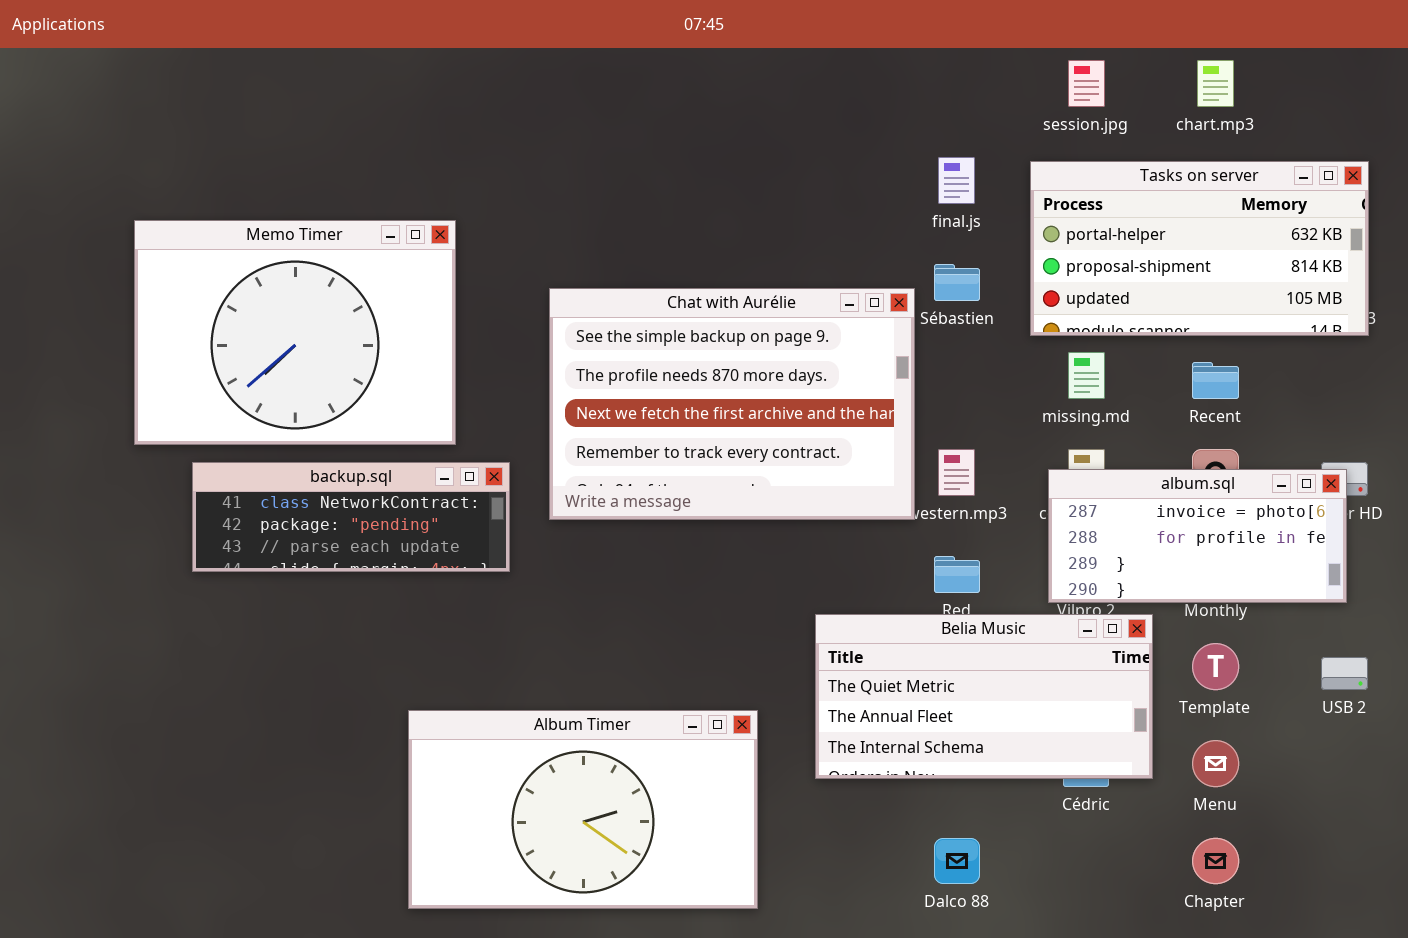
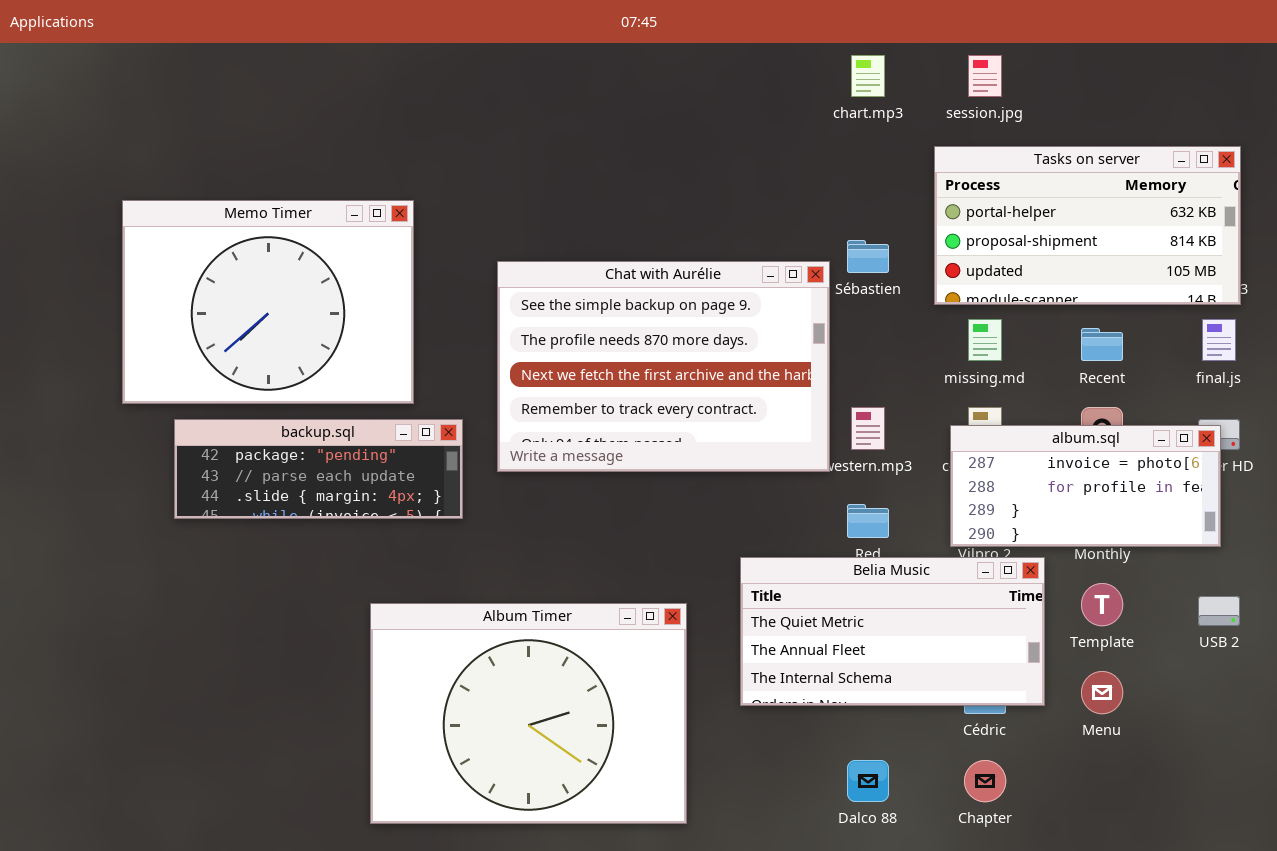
chart.mp3: [1197,60,1234,107] -> [851,55,885,97], moved
final.js: [938,157,975,204] -> [1202,319,1236,361], moved
backup.sql: [192,462,510,572] -> [174,419,463,519], scrolled down 1 row
Album Timer: [408,710,758,909] -> [370,603,687,824], resized
Chapter: [1192,838,1239,884] -> [964,760,1006,802], moved

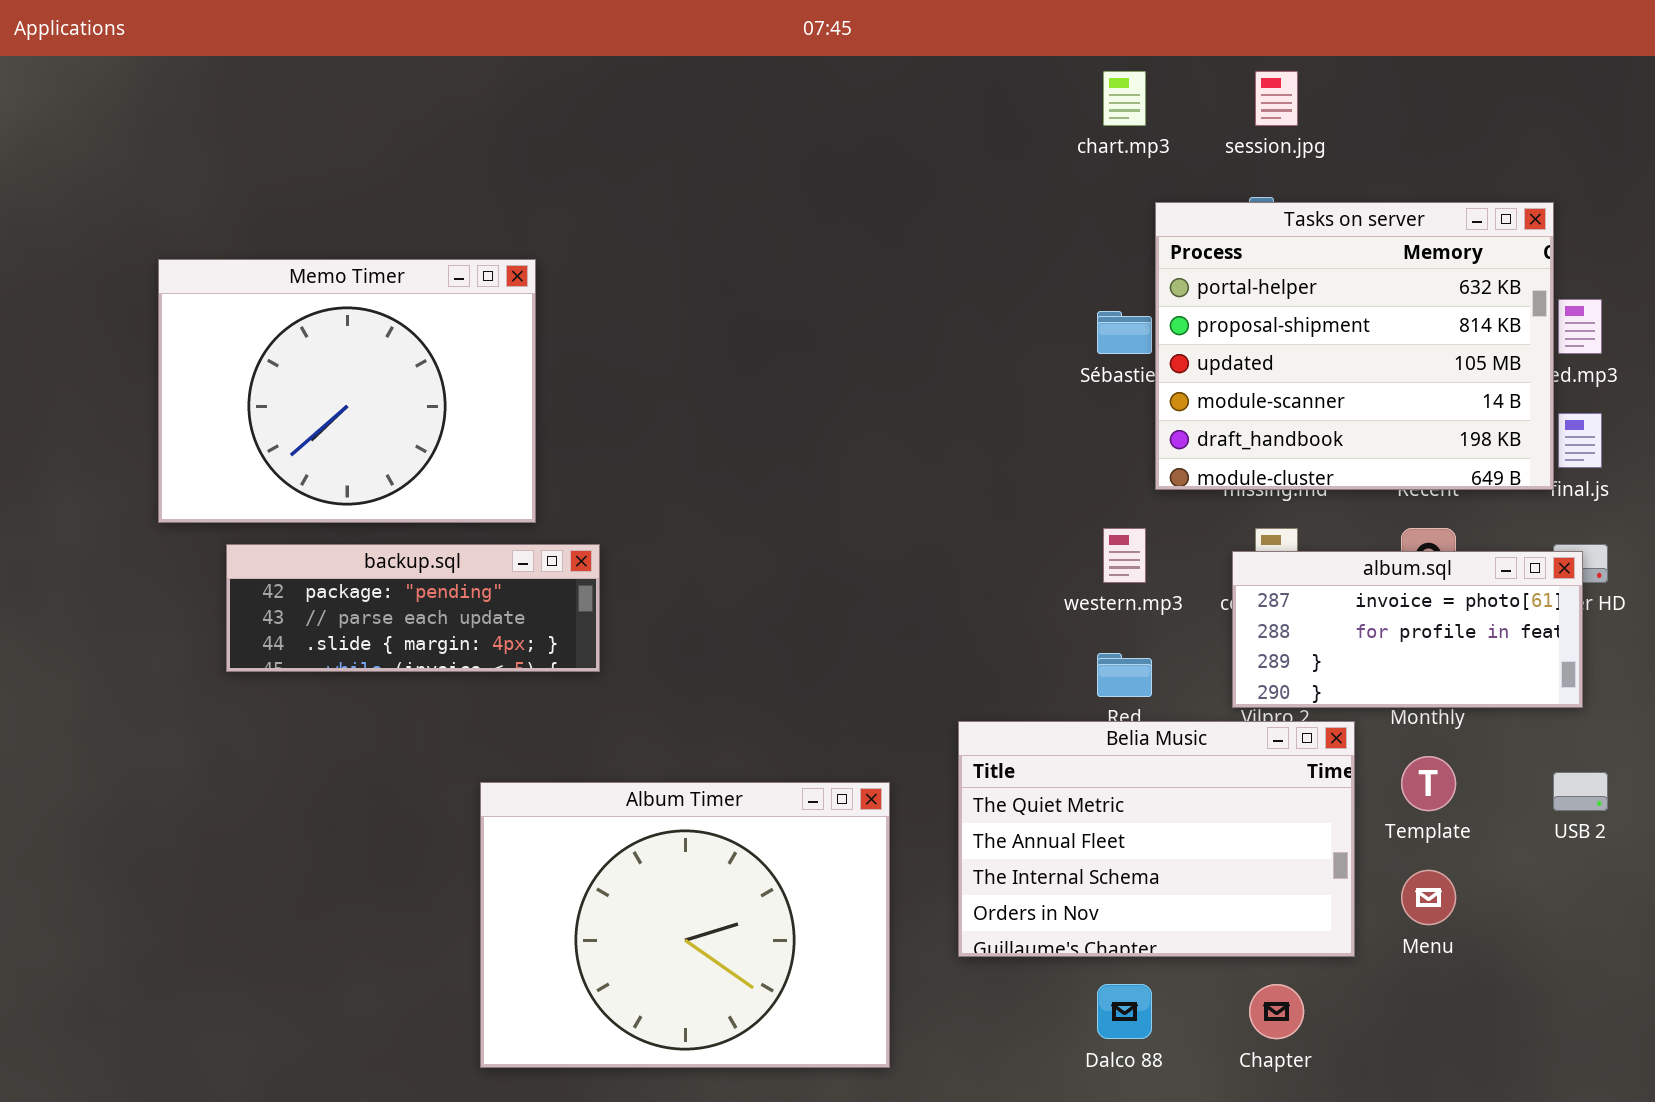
Tasks on server: [934,146,1241,305] -> [1155,202,1554,490], moved, resized
Chat with Aurélie: [497,261,830,472] -> none, closed
Belia Music: [740,557,1045,706] -> [958,721,1355,957], resized

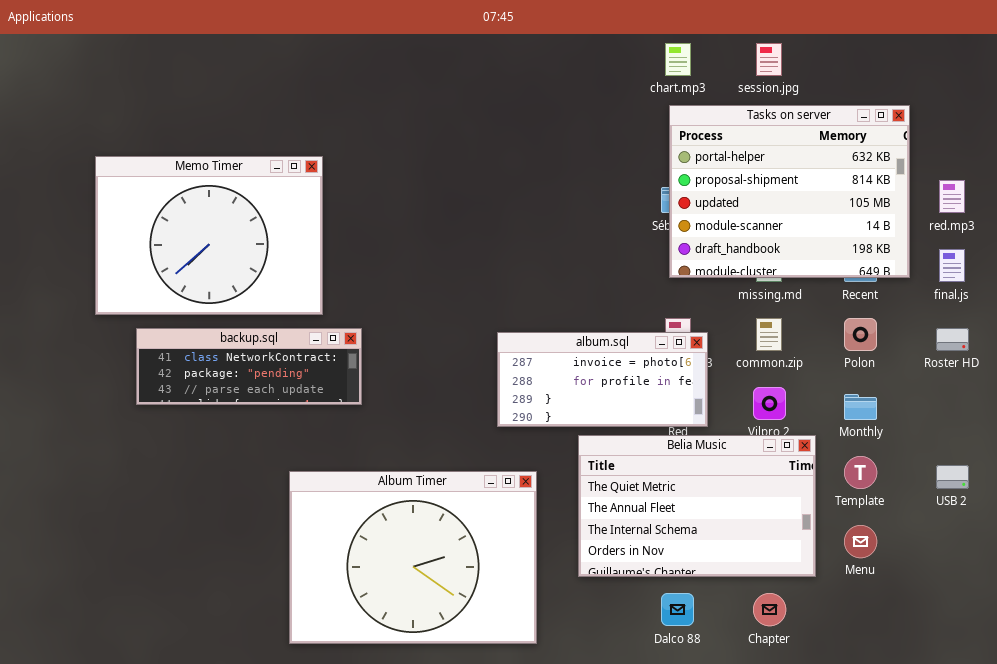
Tasks on server: [1155,202,1554,490] -> [669,105,910,278], moved
backup.sql: [226,544,600,672] -> [136,328,362,405], scrolled up 1 row
album.sql: [1232,551,1583,708] -> [497,332,708,427], moved

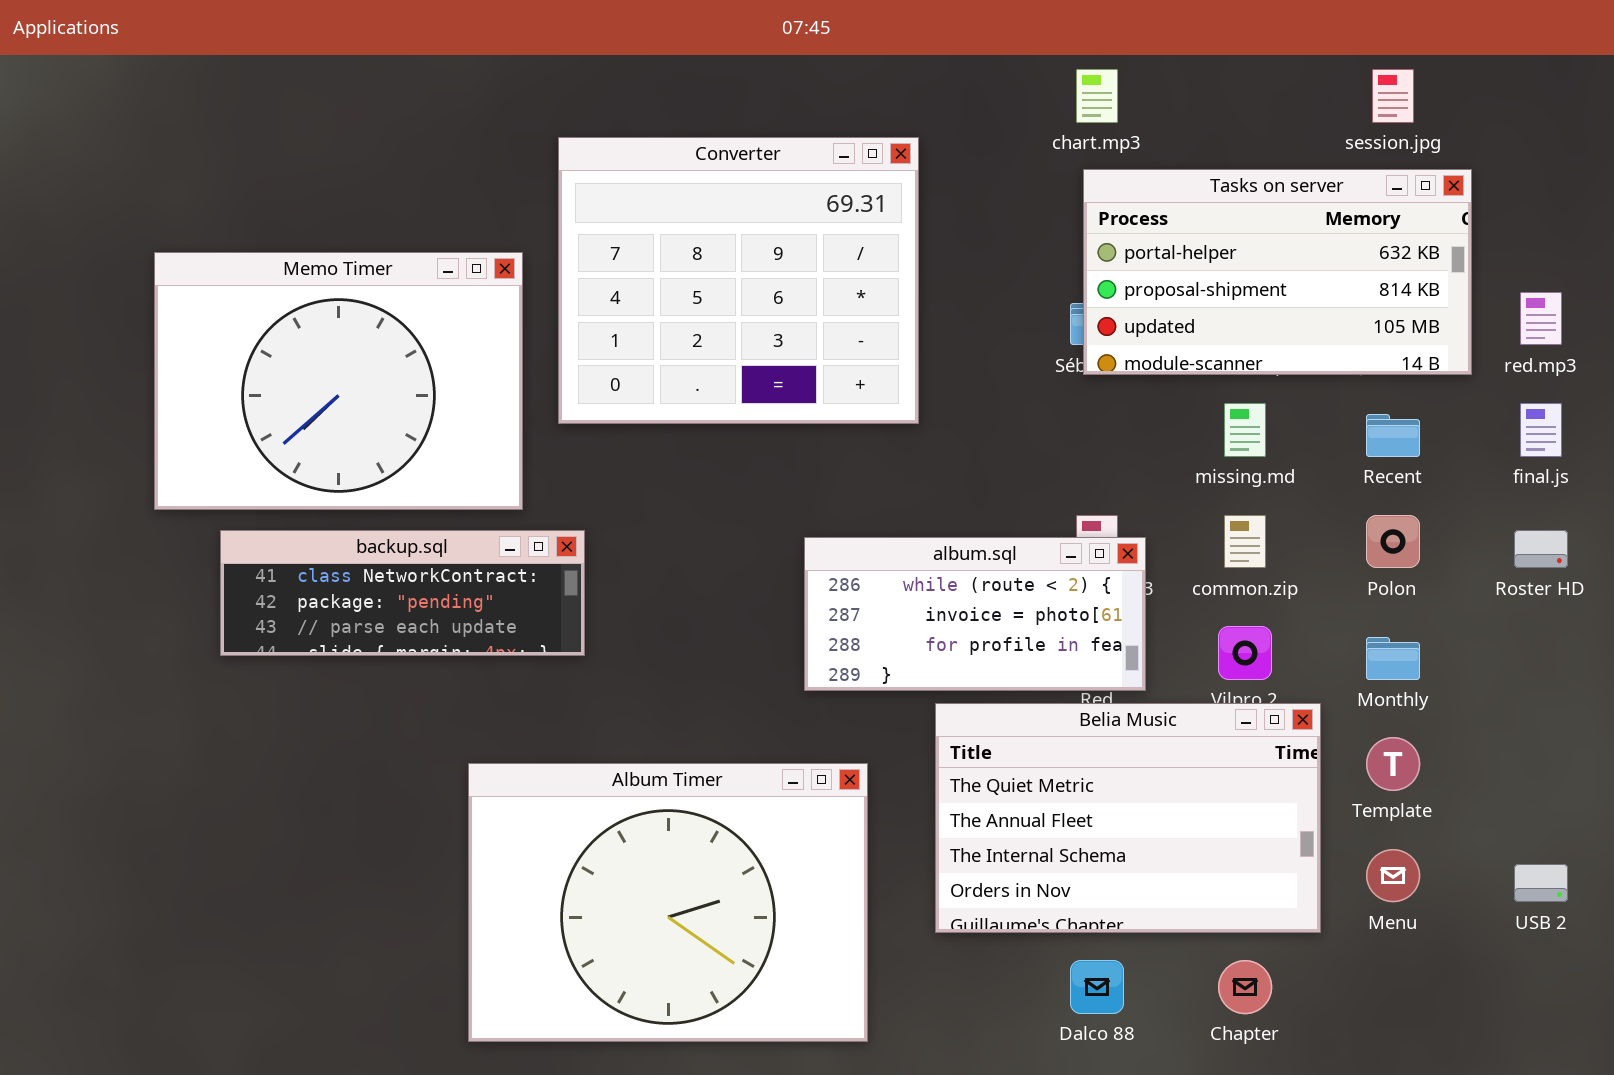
session.jpg: [756,43,782,76] -> [1372,69,1414,123], moved
Converter: none -> [558,137,919,424], opened
Tasks on server: [669,105,910,278] -> [1083,169,1472,375], resized
album.sql: [497,332,708,427] -> [804,537,1146,691], scrolled up 1 row
USB 2: [936,465,969,489] -> [1514,864,1568,902], moved

